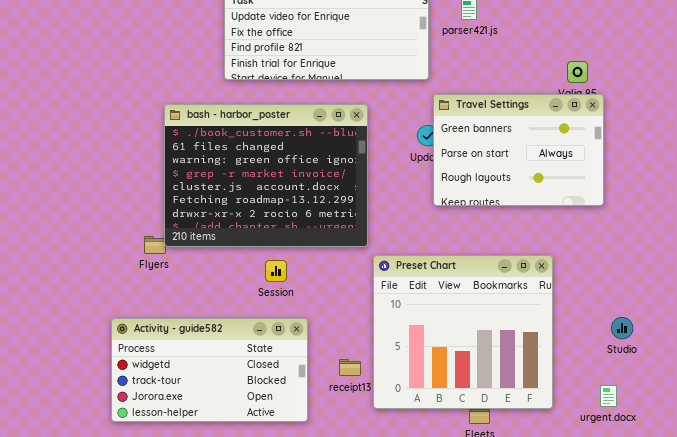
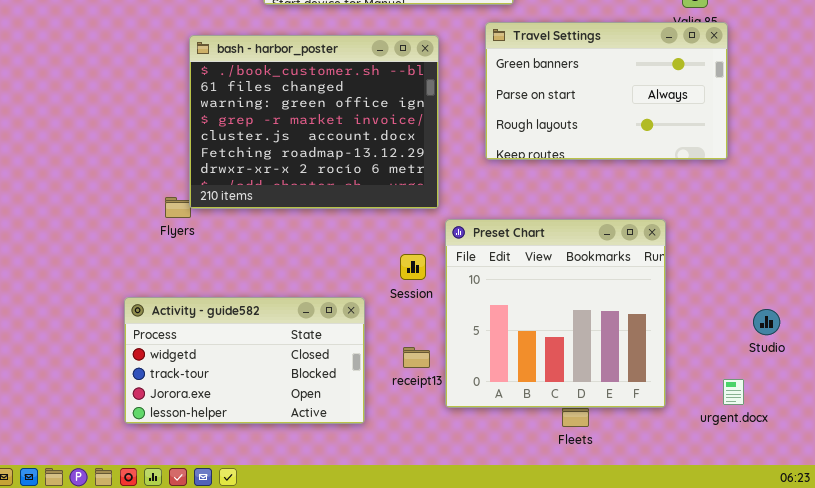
Travel Settings: [433,94,604,206] -> [485,22,728,160], resized
Session: [265,260,287,282] -> [400,254,426,280], moved
Studio: [611,317,633,339] -> [753,309,780,335], moved

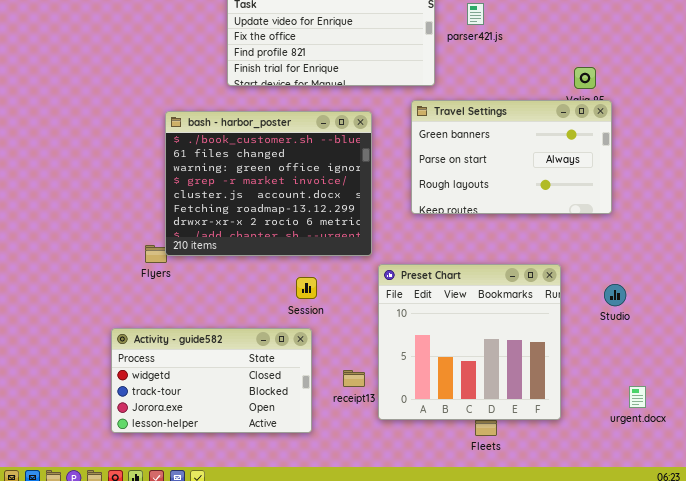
Session: [400,254,426,280] -> [296,277,317,299], moved
Studio: [753,309,780,335] -> [604,284,626,306], moved
urgent.docx: [723,379,744,405] -> [629,386,646,408], moved

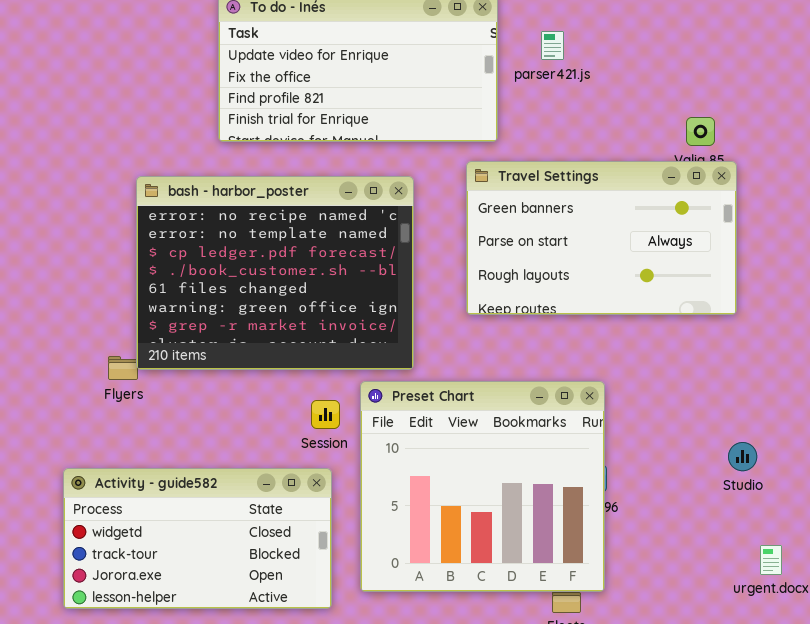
bash - harbor_poster: [165,111,372,256] -> [136,176,414,370], scrolled up 3 rows
Preset Chart: [378,264,561,420] -> [360,381,605,592], moved
Studio: [604,284,626,306] -> [728,442,757,471], moved

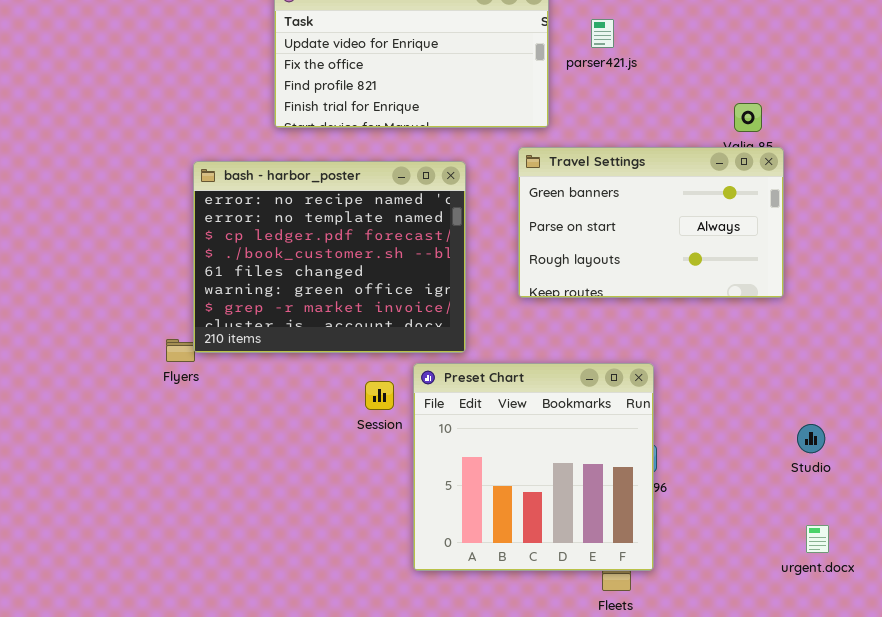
Studio: [728,442,757,471] -> [797,424,825,453], moved
Activity - guide582: [63,468,332,609] -> none, closed

